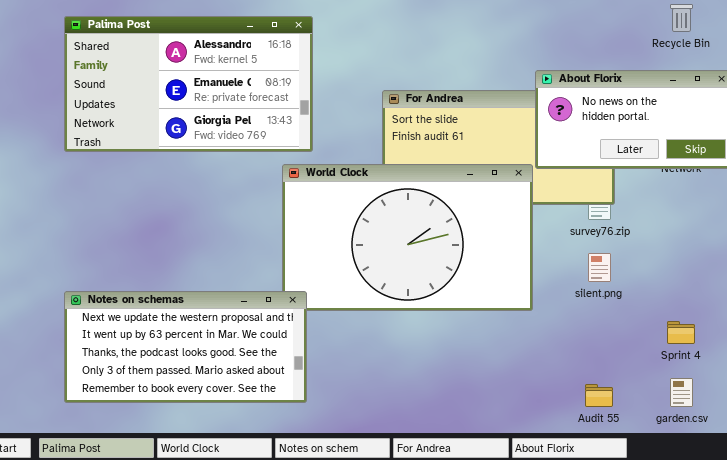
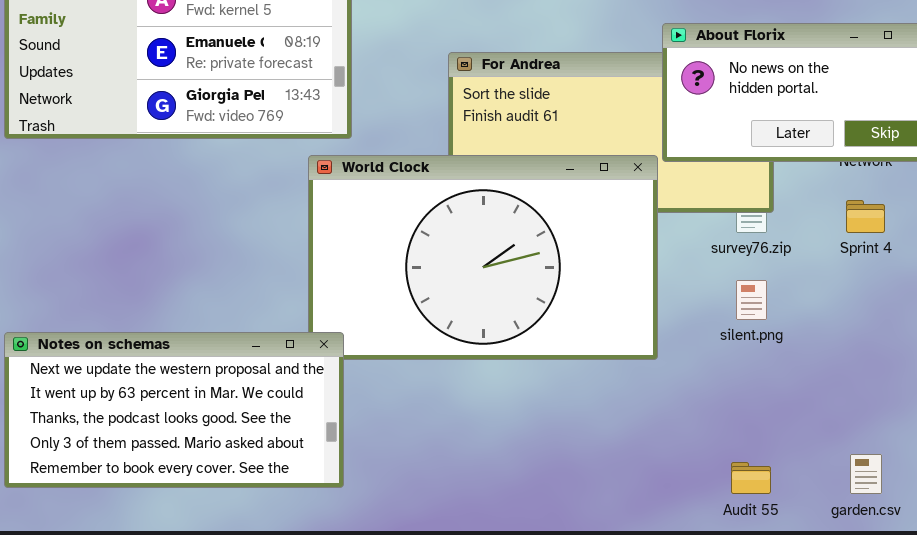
Sprint 4: [667,321,695,344] -> [846,200,885,233], moved

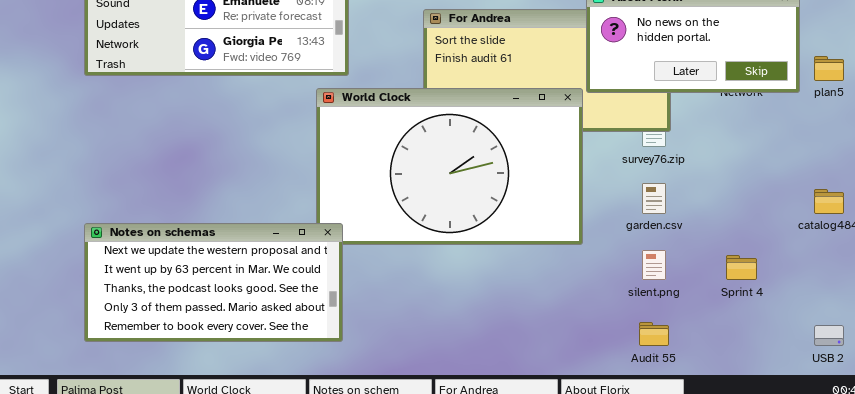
Sprint 4: [846,200,885,233] -> [726,255,757,280], moved
silent.png: [736,280,767,320] -> [642,250,666,280], moved
garden.csv: [850,454,882,494] -> [642,183,666,214], moved

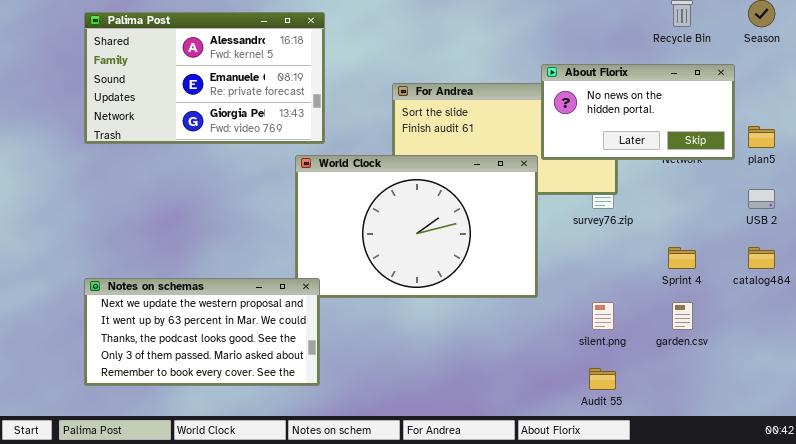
garden.csv: [642,183,666,214] -> [672,302,693,330], moved
Sprint 4: [726,255,757,280] -> [668,247,696,269], moved
USB 2: [814,325,844,346] -> [748,189,775,209], moved

